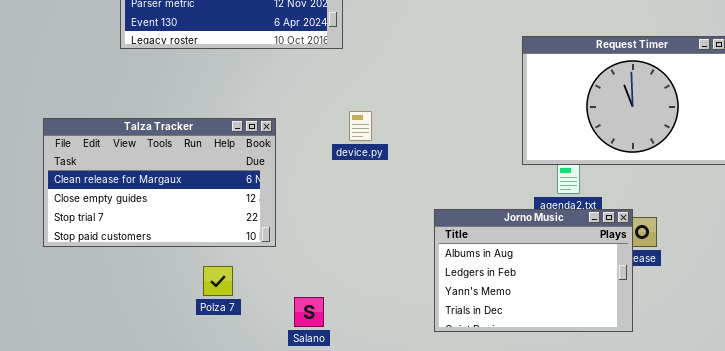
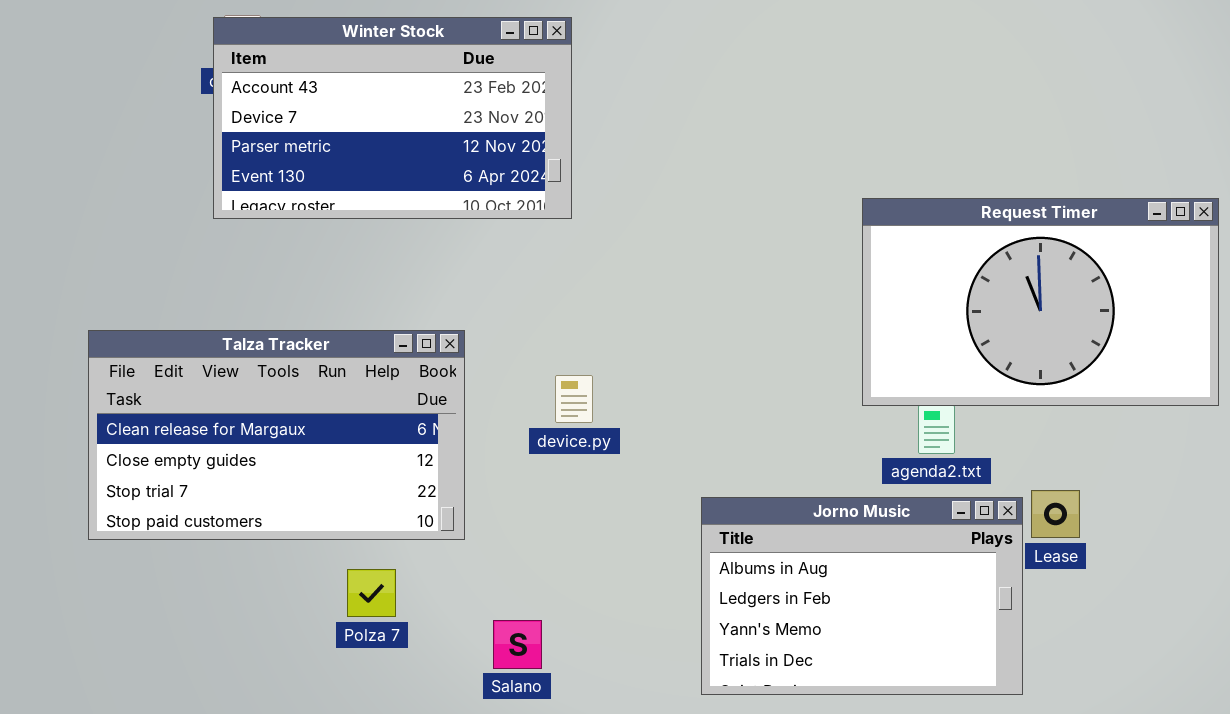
device.py: [349,111,372,141] -> [555,375,593,423], moved
Jorno Music: [434,209,633,332] -> [701,497,1023,695], moved

